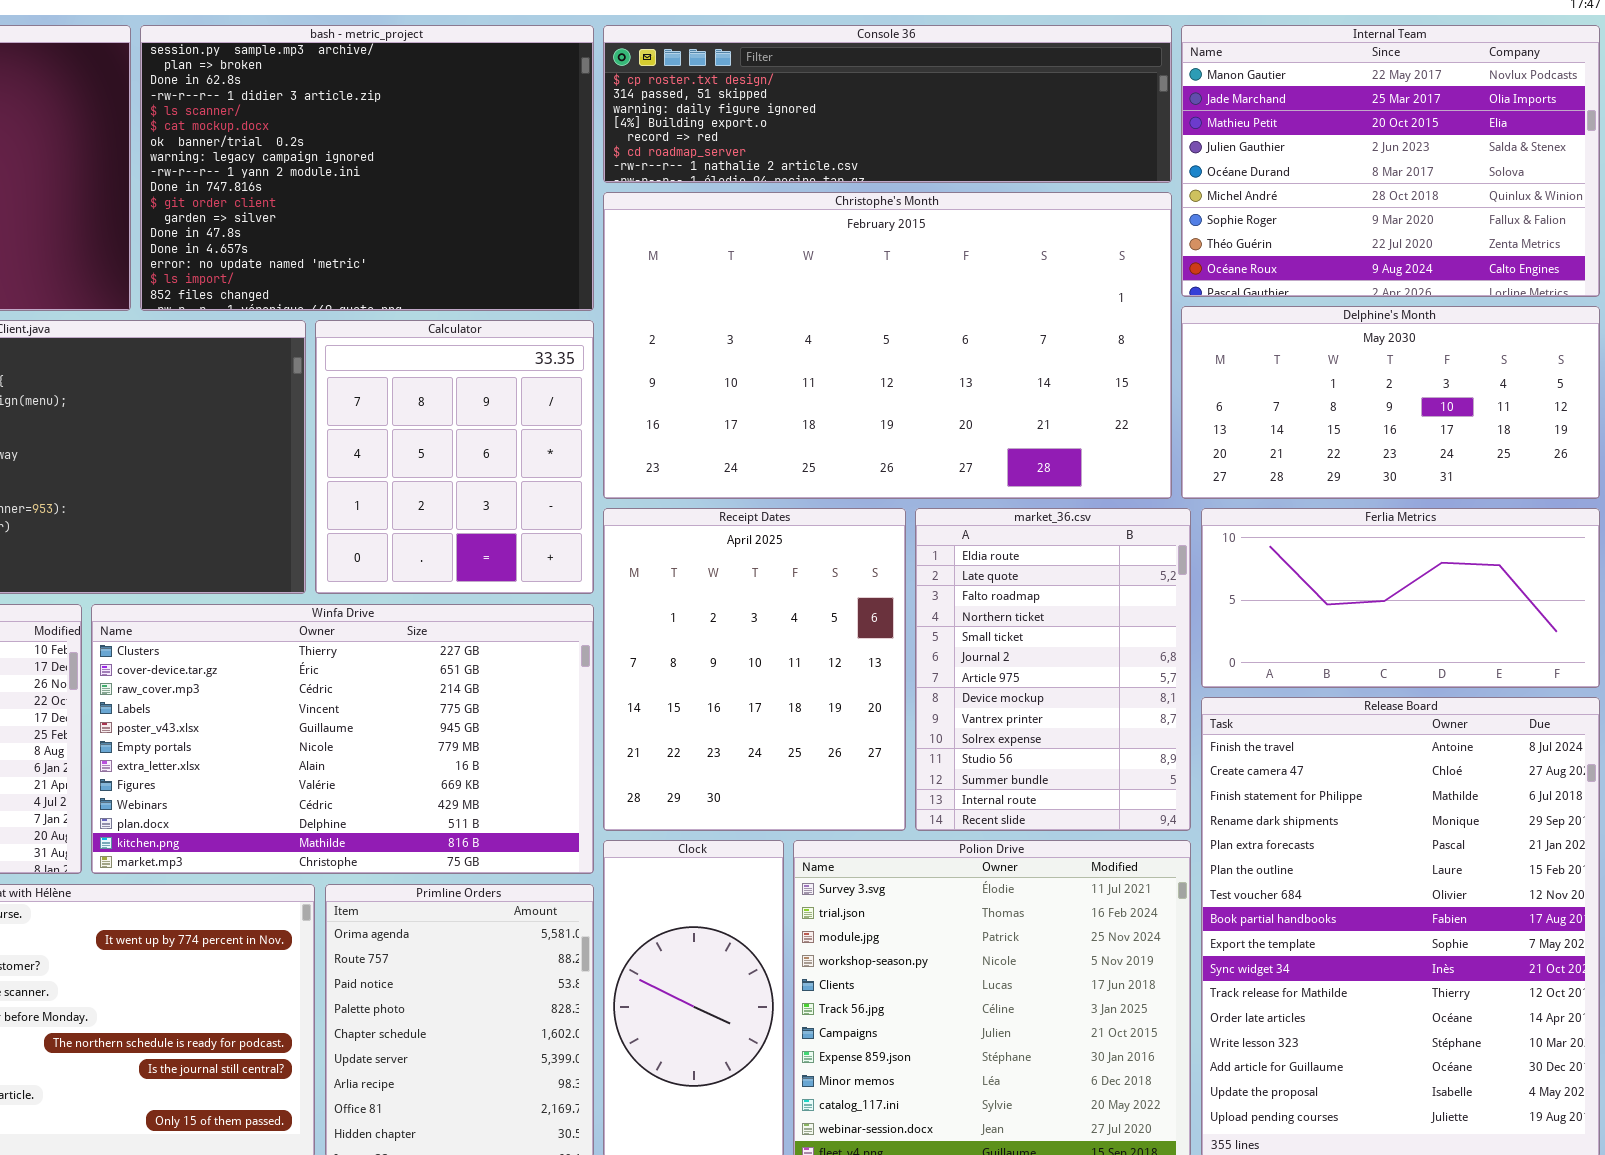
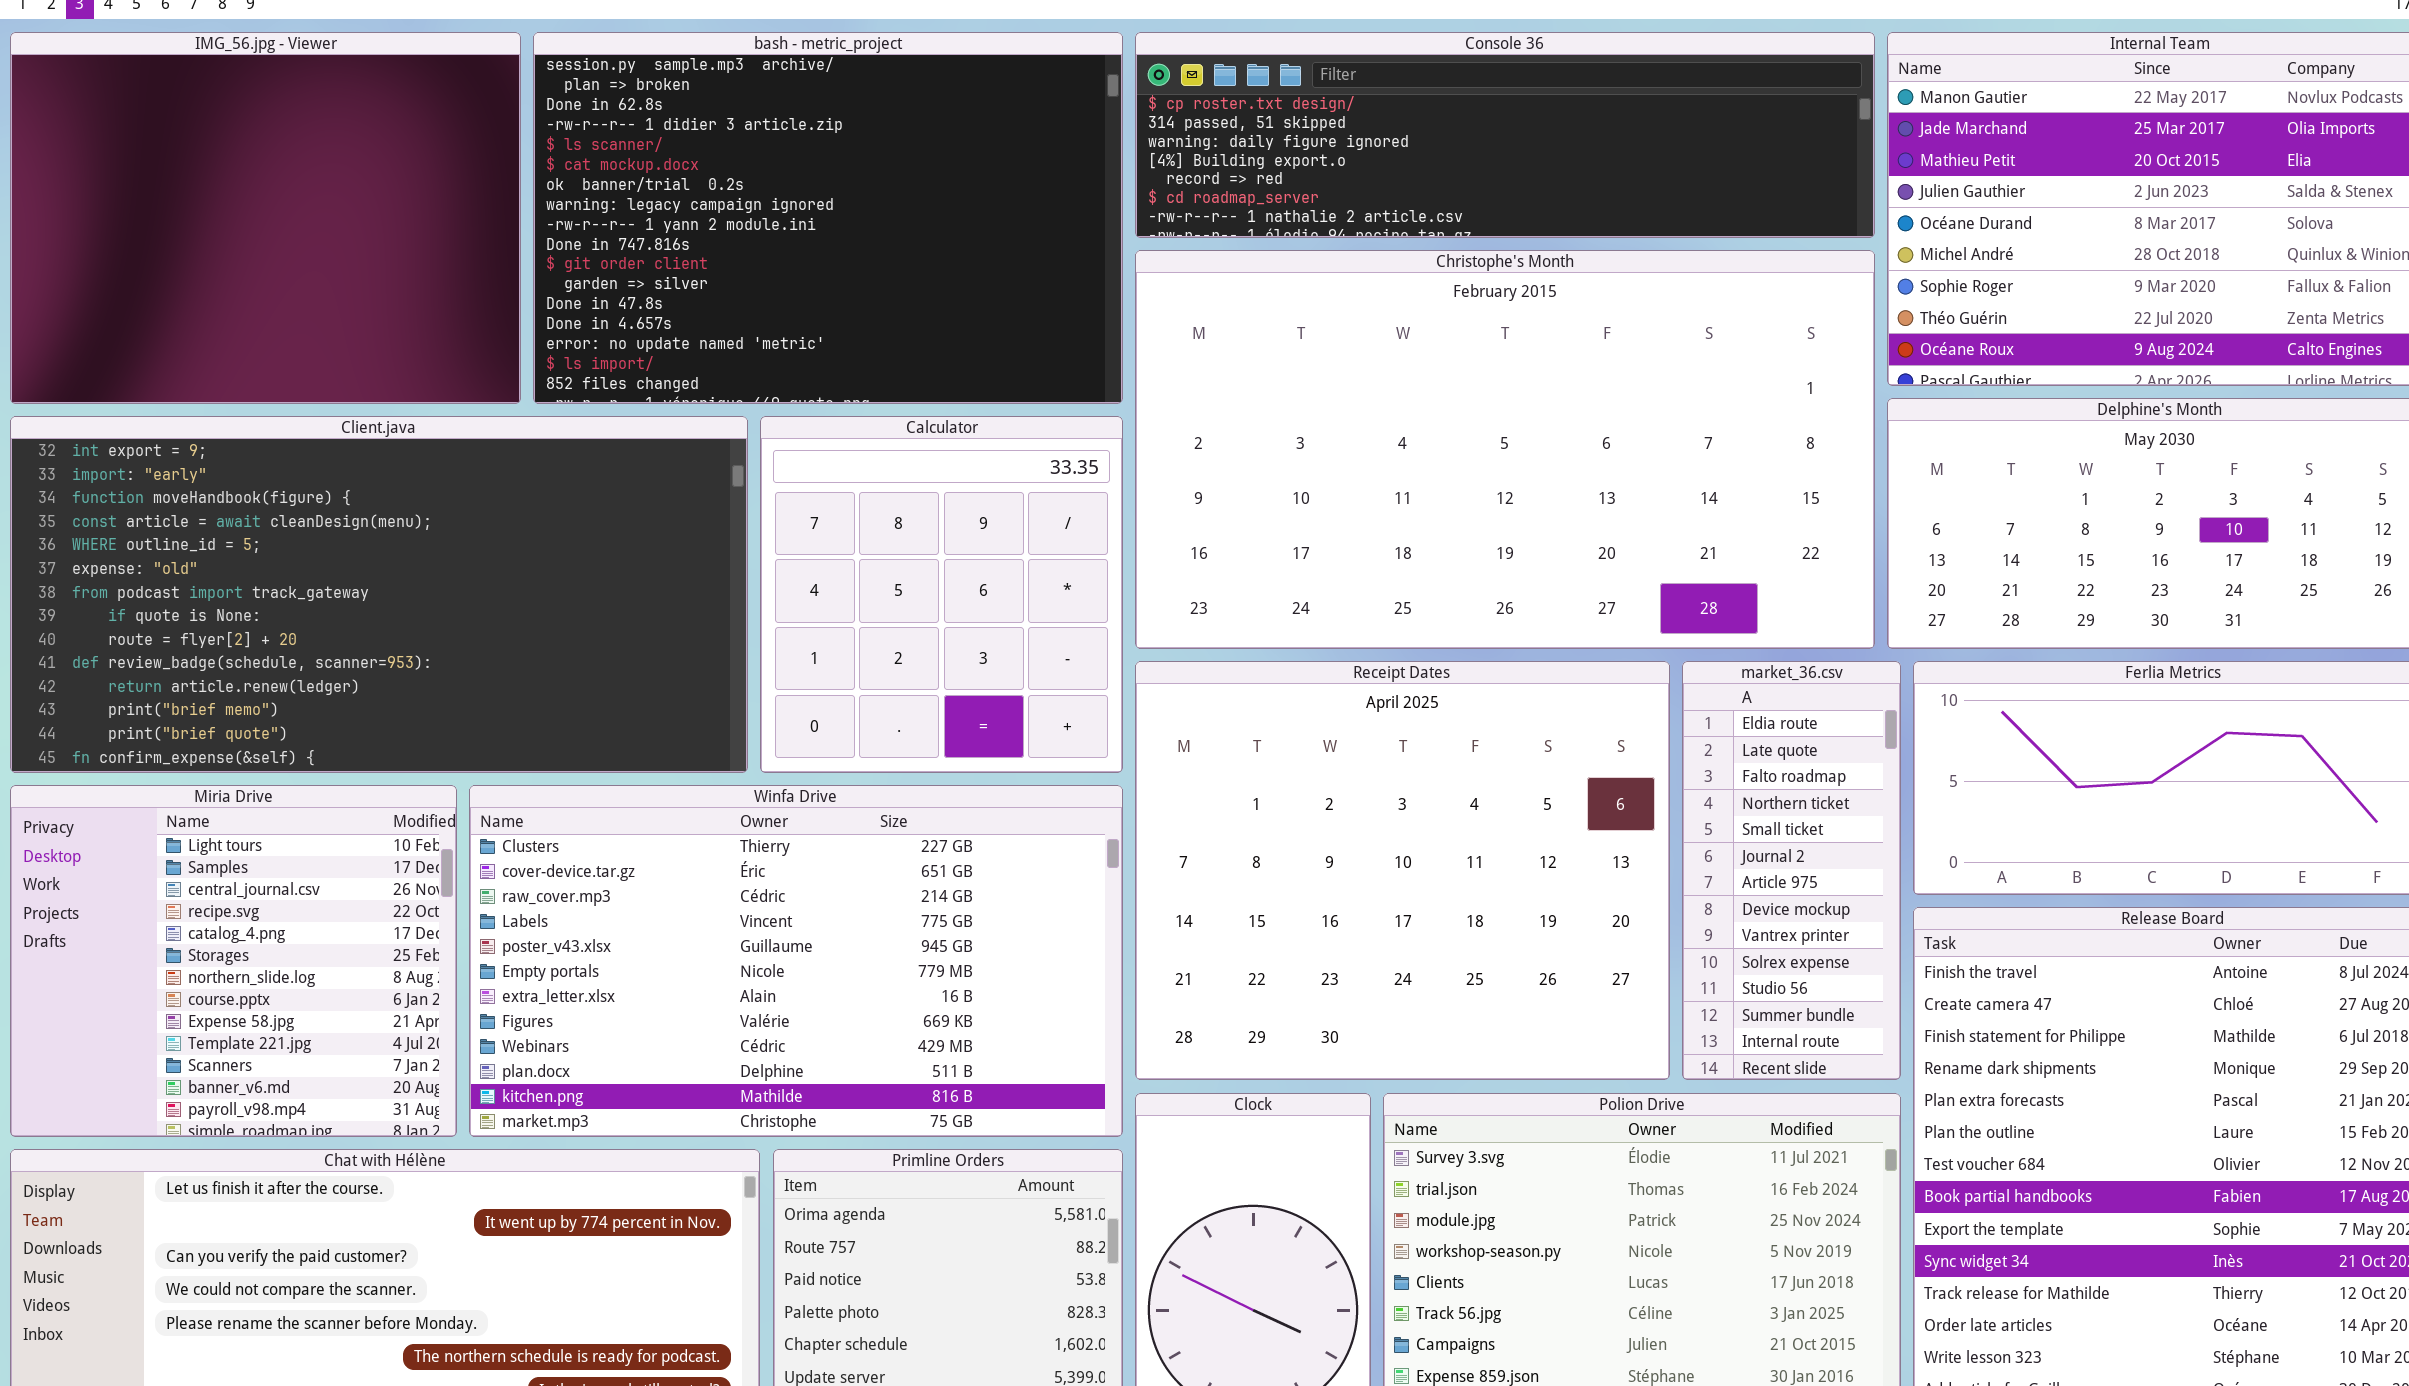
Receipt Dates: [603,508,906,831] -> [1135,661,1670,1080], resized
market_36.csv: [915,508,1191,831] -> [1682,661,1901,1080], resized

